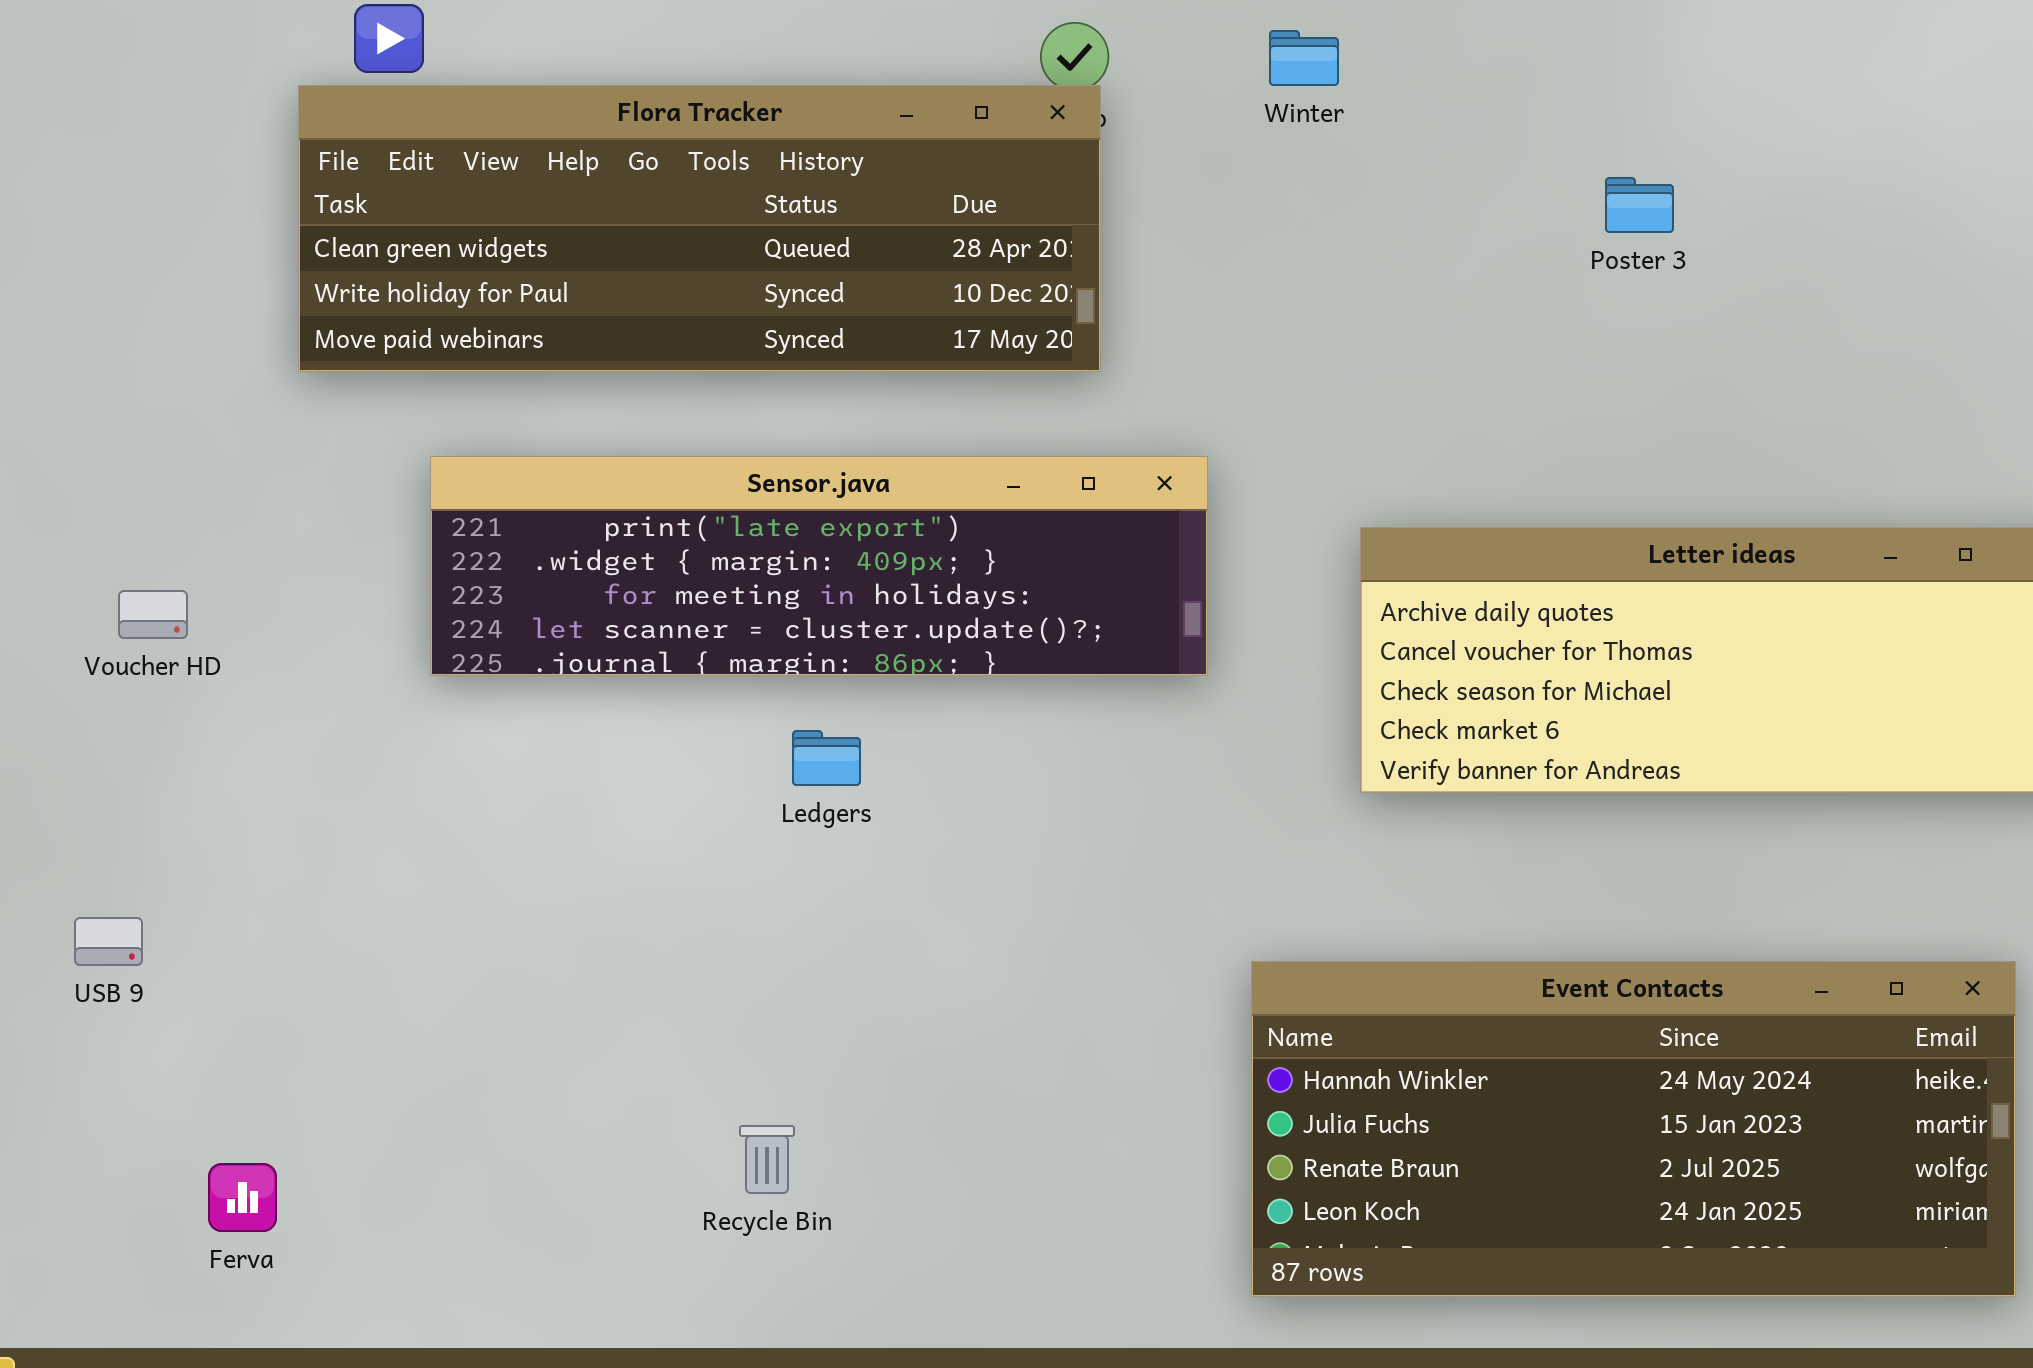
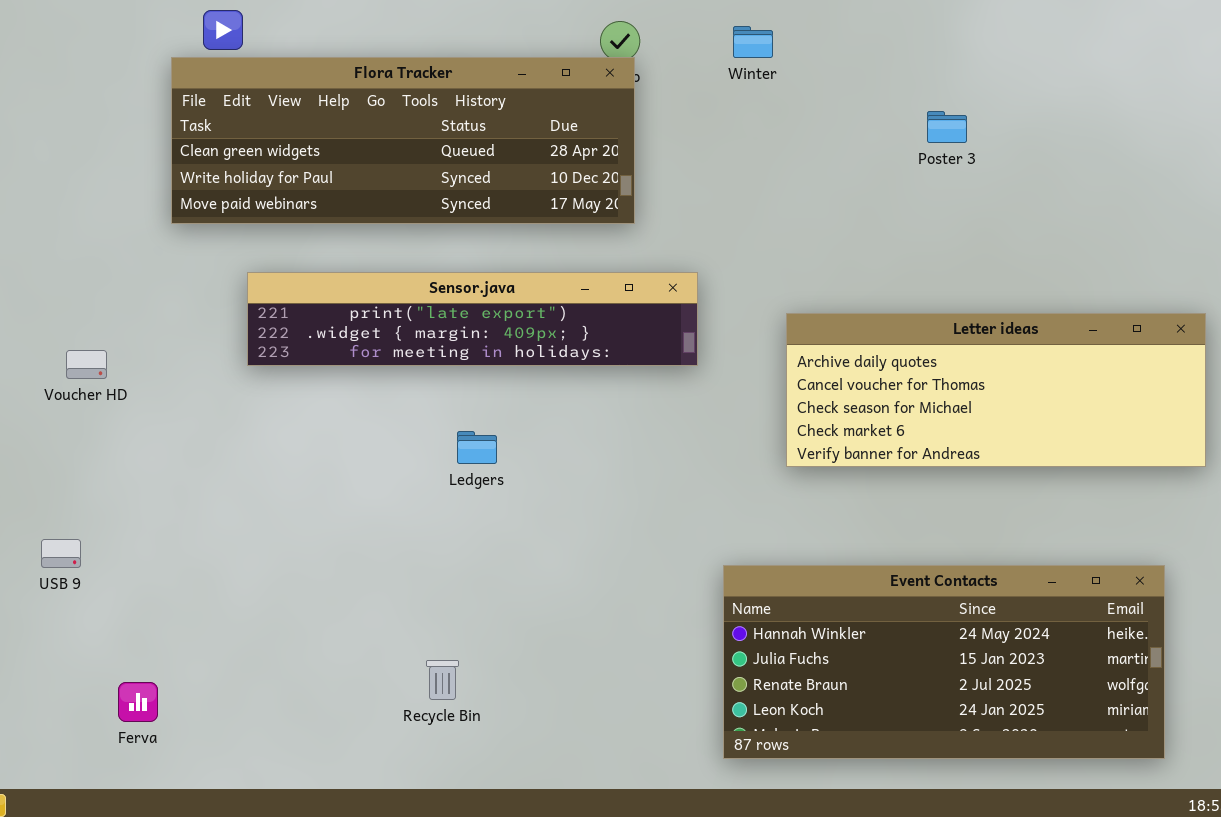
Sensor.java: [430,456,1208,676] -> [247,272,698,366], resized

